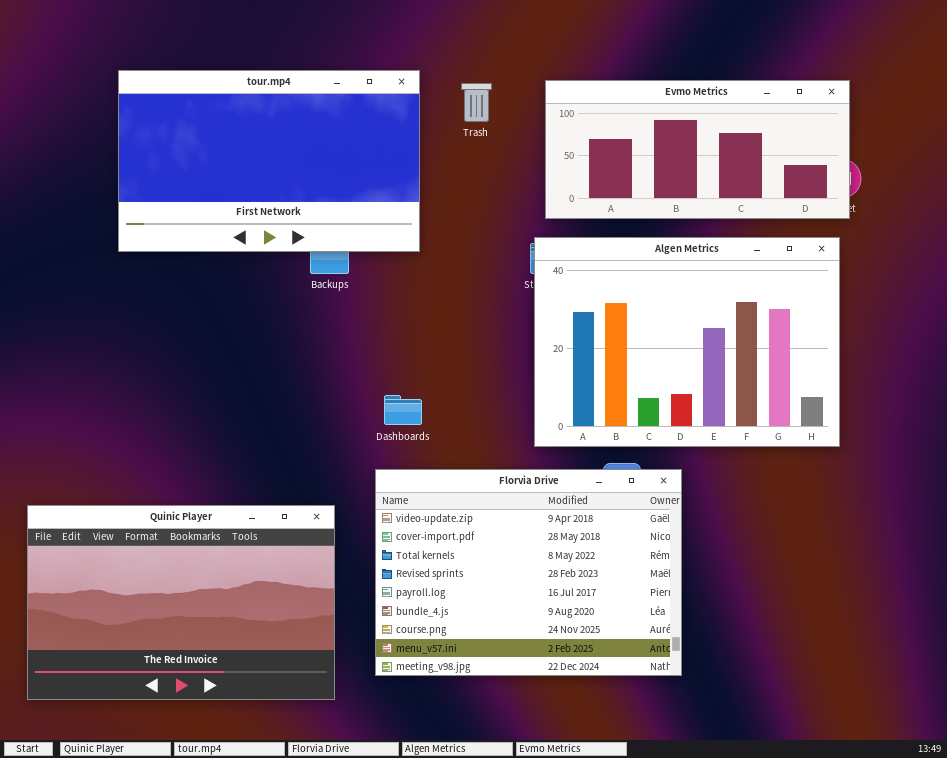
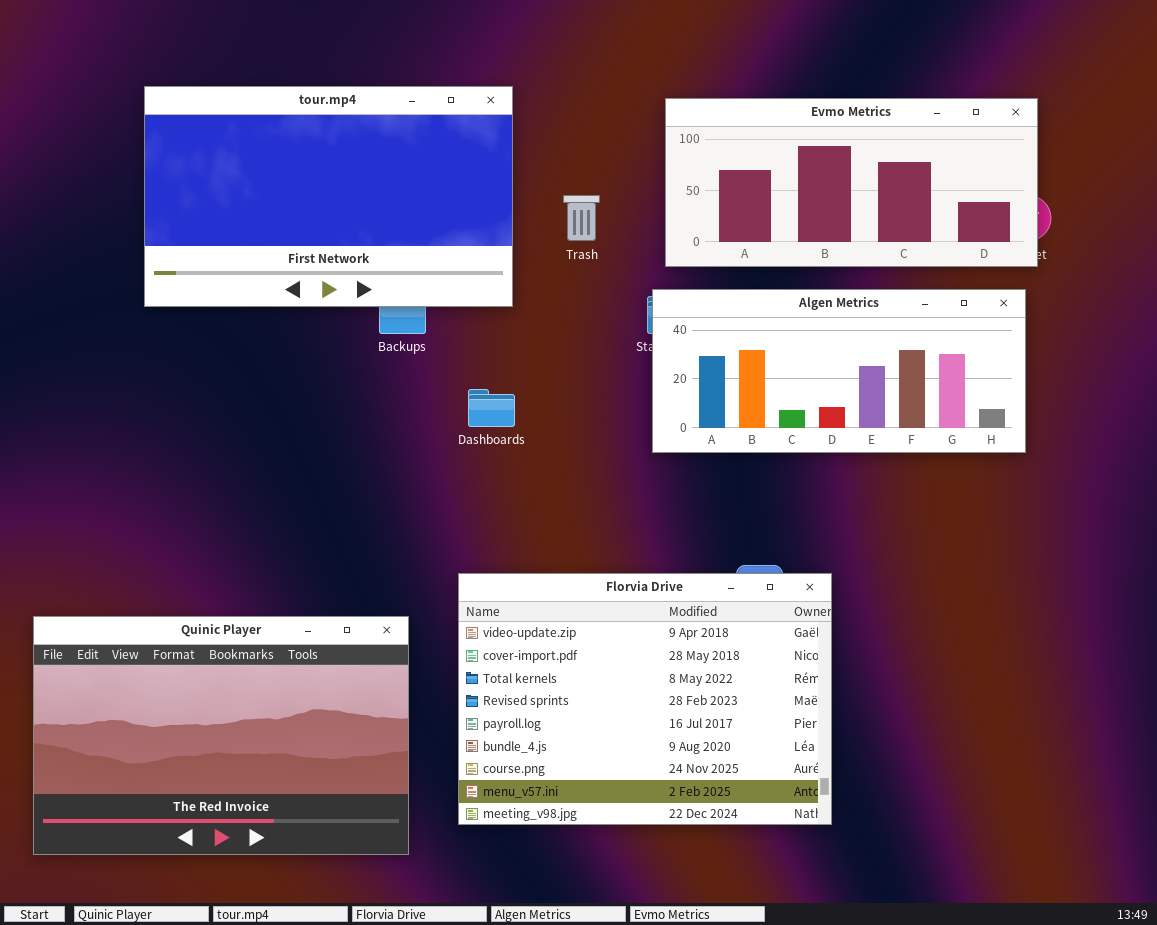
Trash: [461,83,492,122] -> [563,195,600,241], moved
Algen Metrics: [534,237,840,447] -> [652,289,1026,453], resized
Dashboards: [384,395,422,425] -> [468,389,515,427], moved

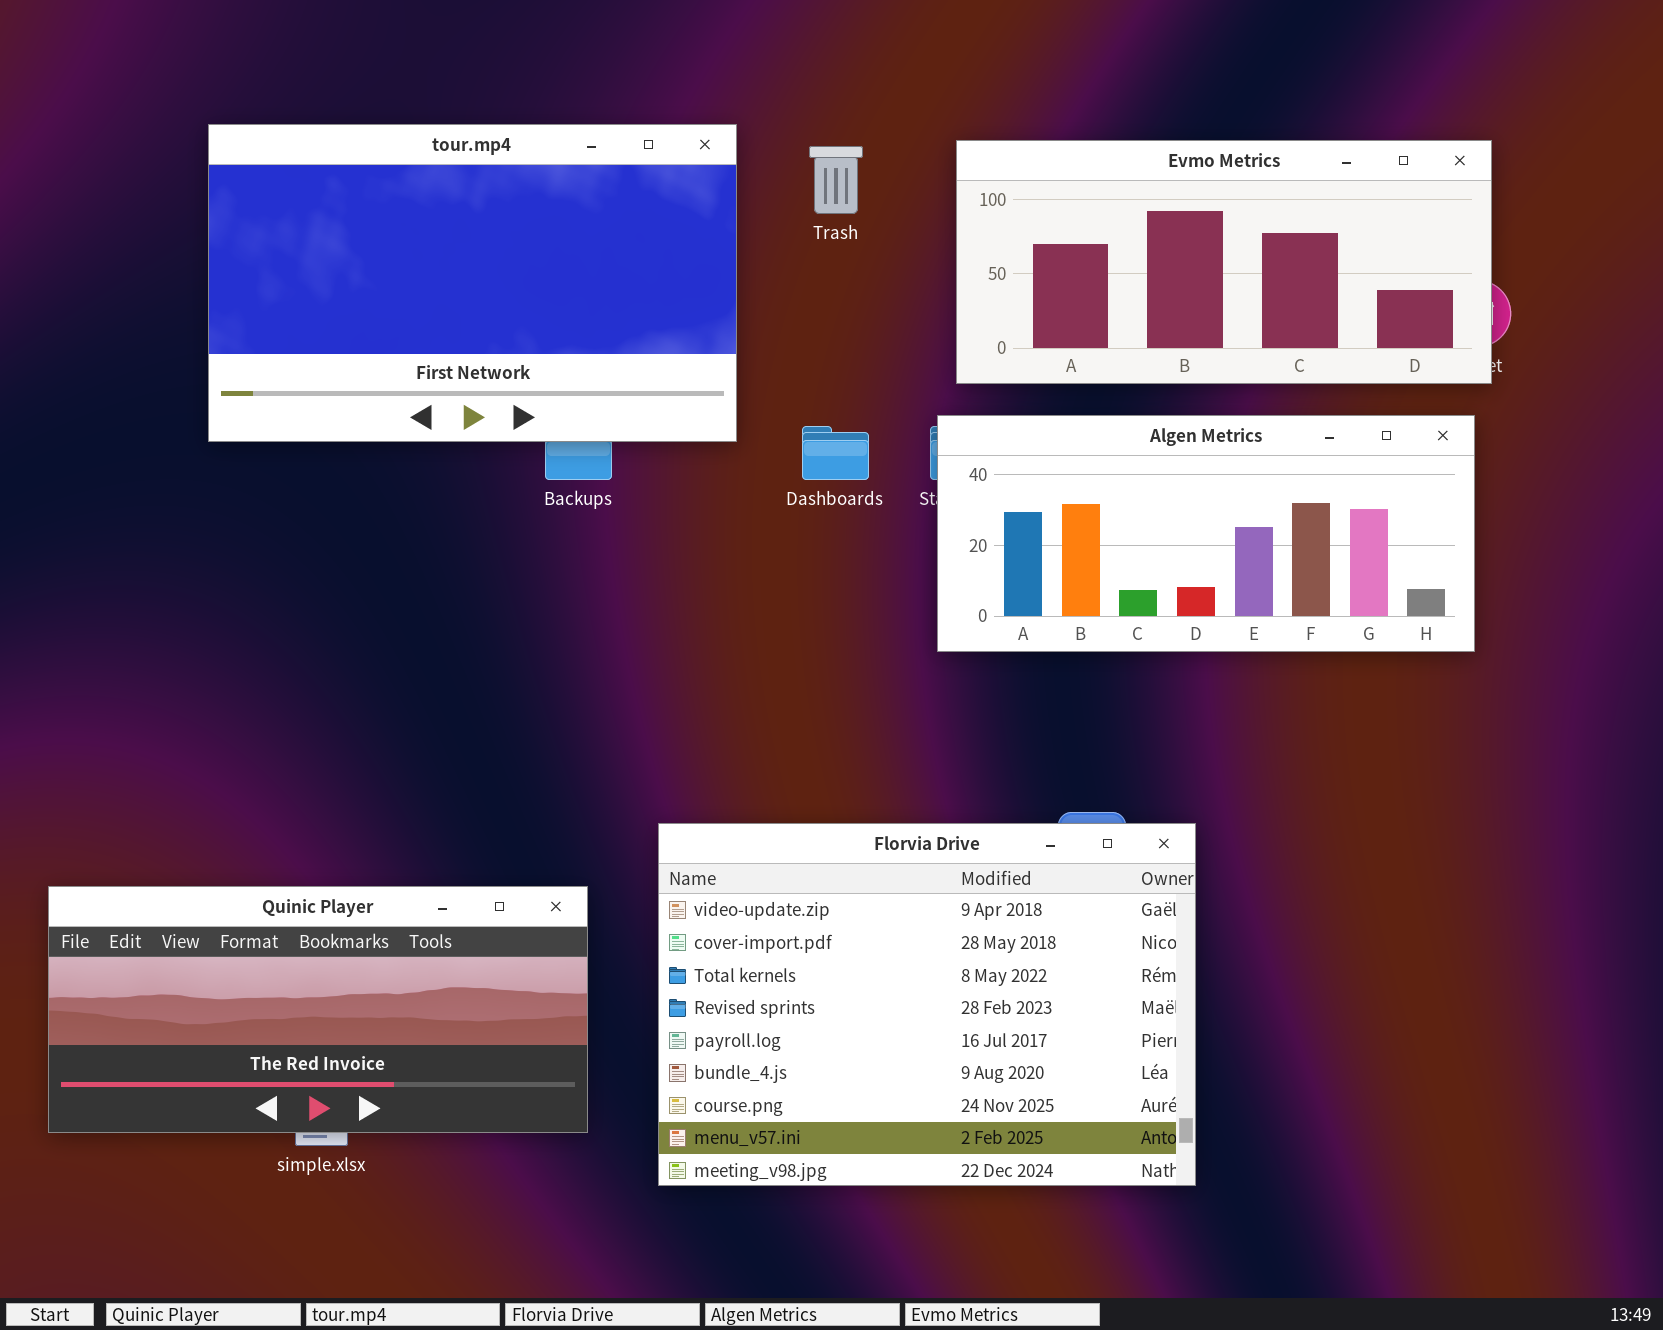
Trash: [563,195,600,241] -> [809,146,863,214], moved
Dashboards: [468,389,515,427] -> [802,426,869,480], moved
Quinic Player: [33,616,409,855] -> [48,886,588,1133], resized

